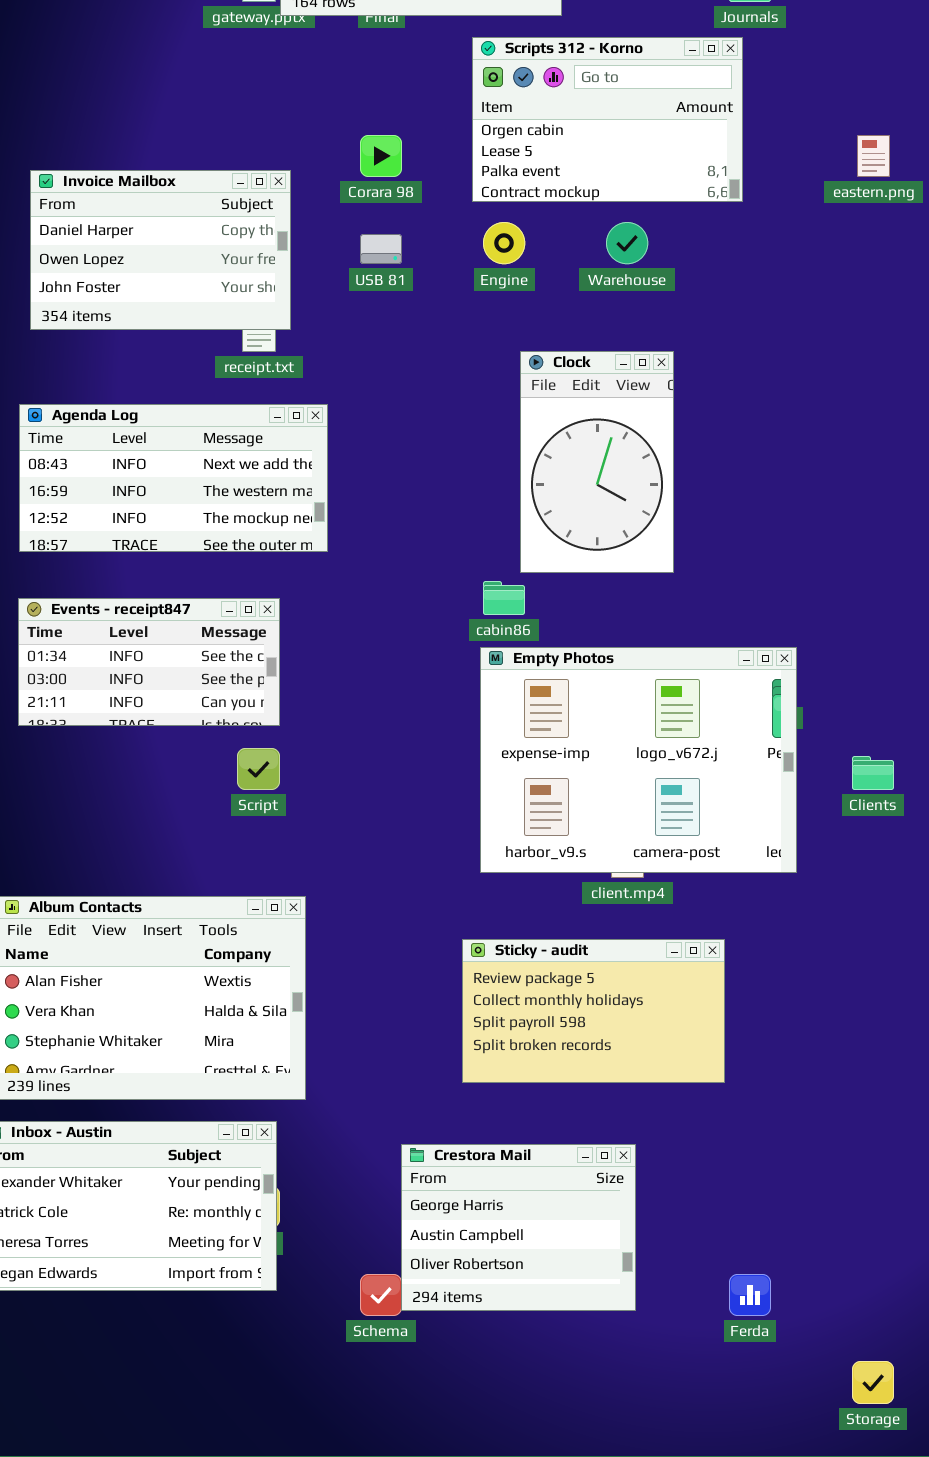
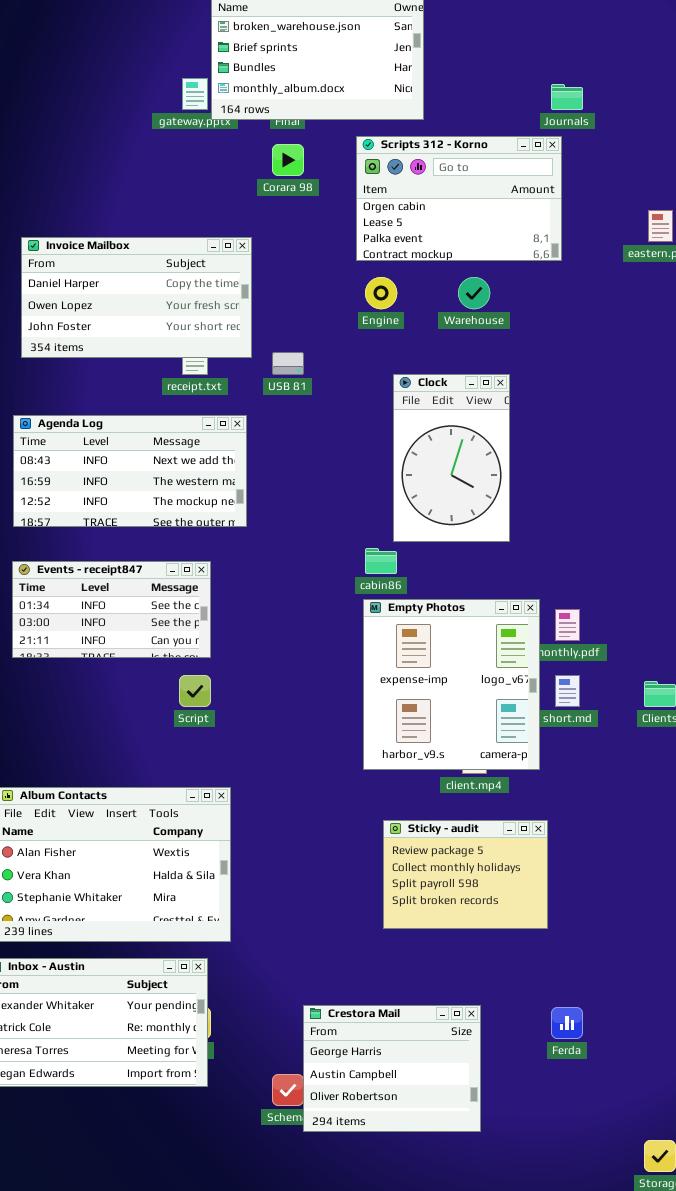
Corara 98: [360,135,402,177] -> [272,144,304,176], moved
Invoice Mailbox: [30,170,291,330] -> [21,237,252,358], resized
USB 81: [360,234,402,264] -> [272,352,304,375], moved
Empty Photos: [480,647,797,873] -> [363,599,540,770], resized
Sticky - audit: [462,939,725,1083] -> [383,820,548,929], resized
Crestora Mail: [401,1144,636,1311] -> [303,1005,481,1132], moved
Ferda: [729,1274,771,1316] -> [551,1007,583,1039], moved

